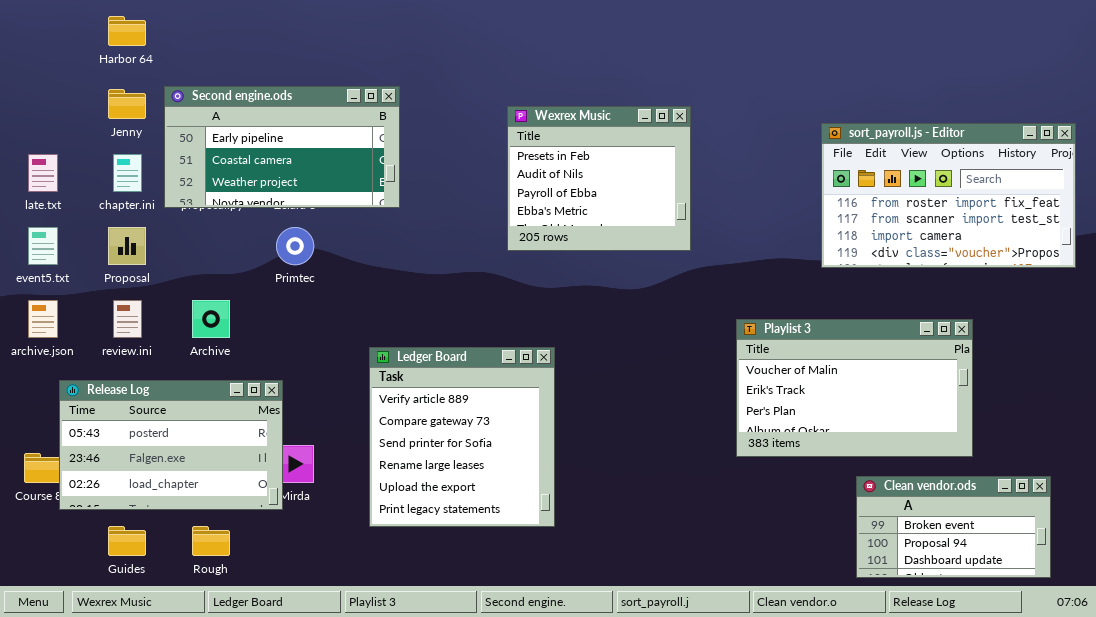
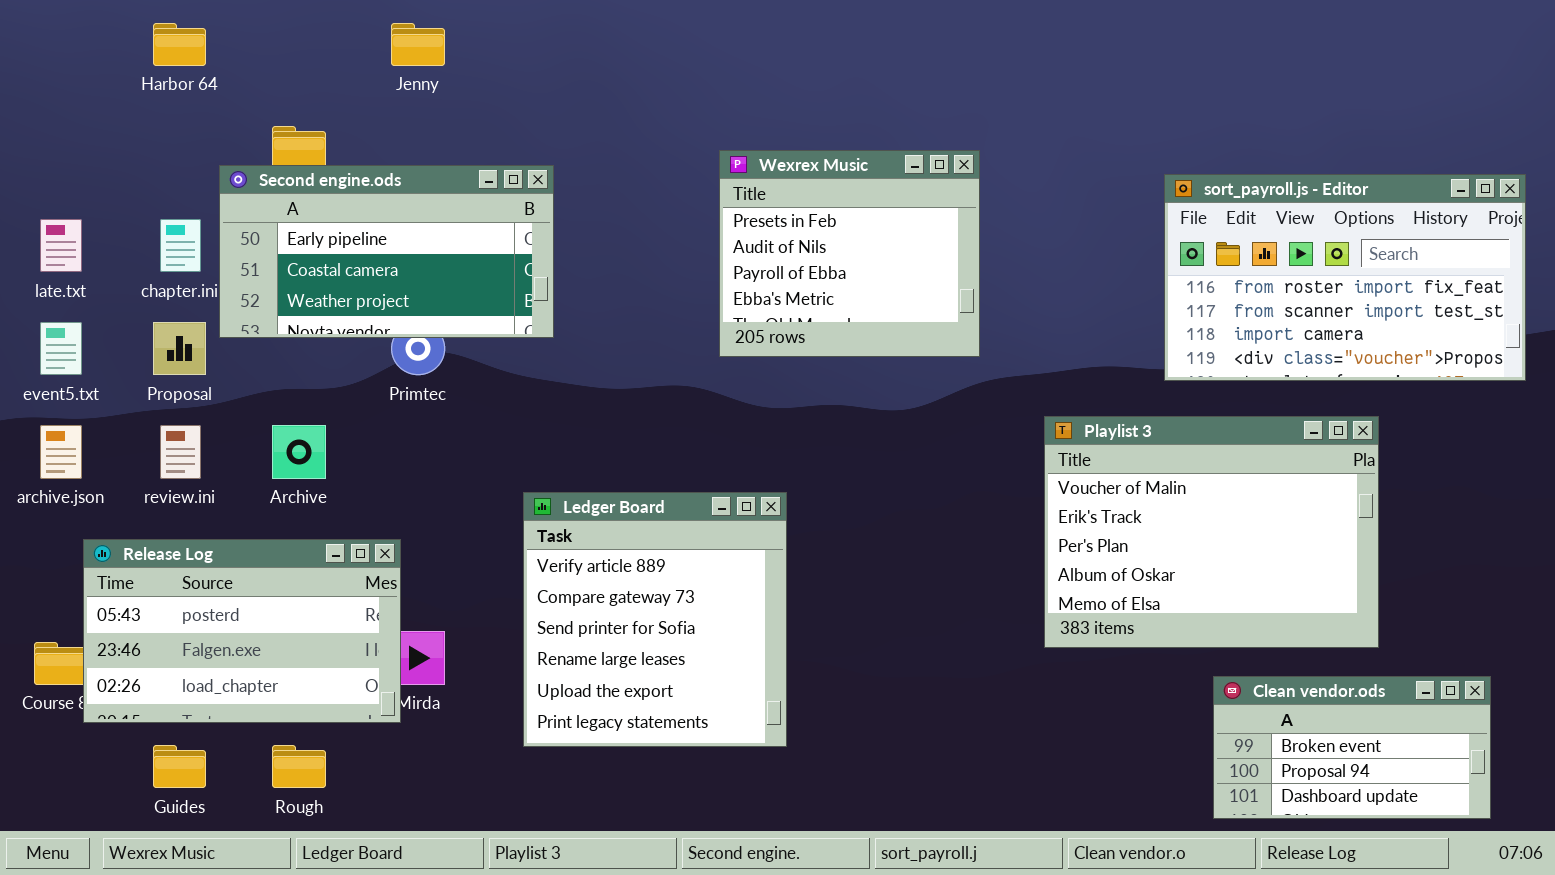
Second engine.ods: [164,86,400,208] -> [219,165,554,338], moved
Jenny: [108,89,146,119] -> [391,23,445,66], moved
Playlist 3: [736,319,973,457] -> [1044,416,1379,648], resized

